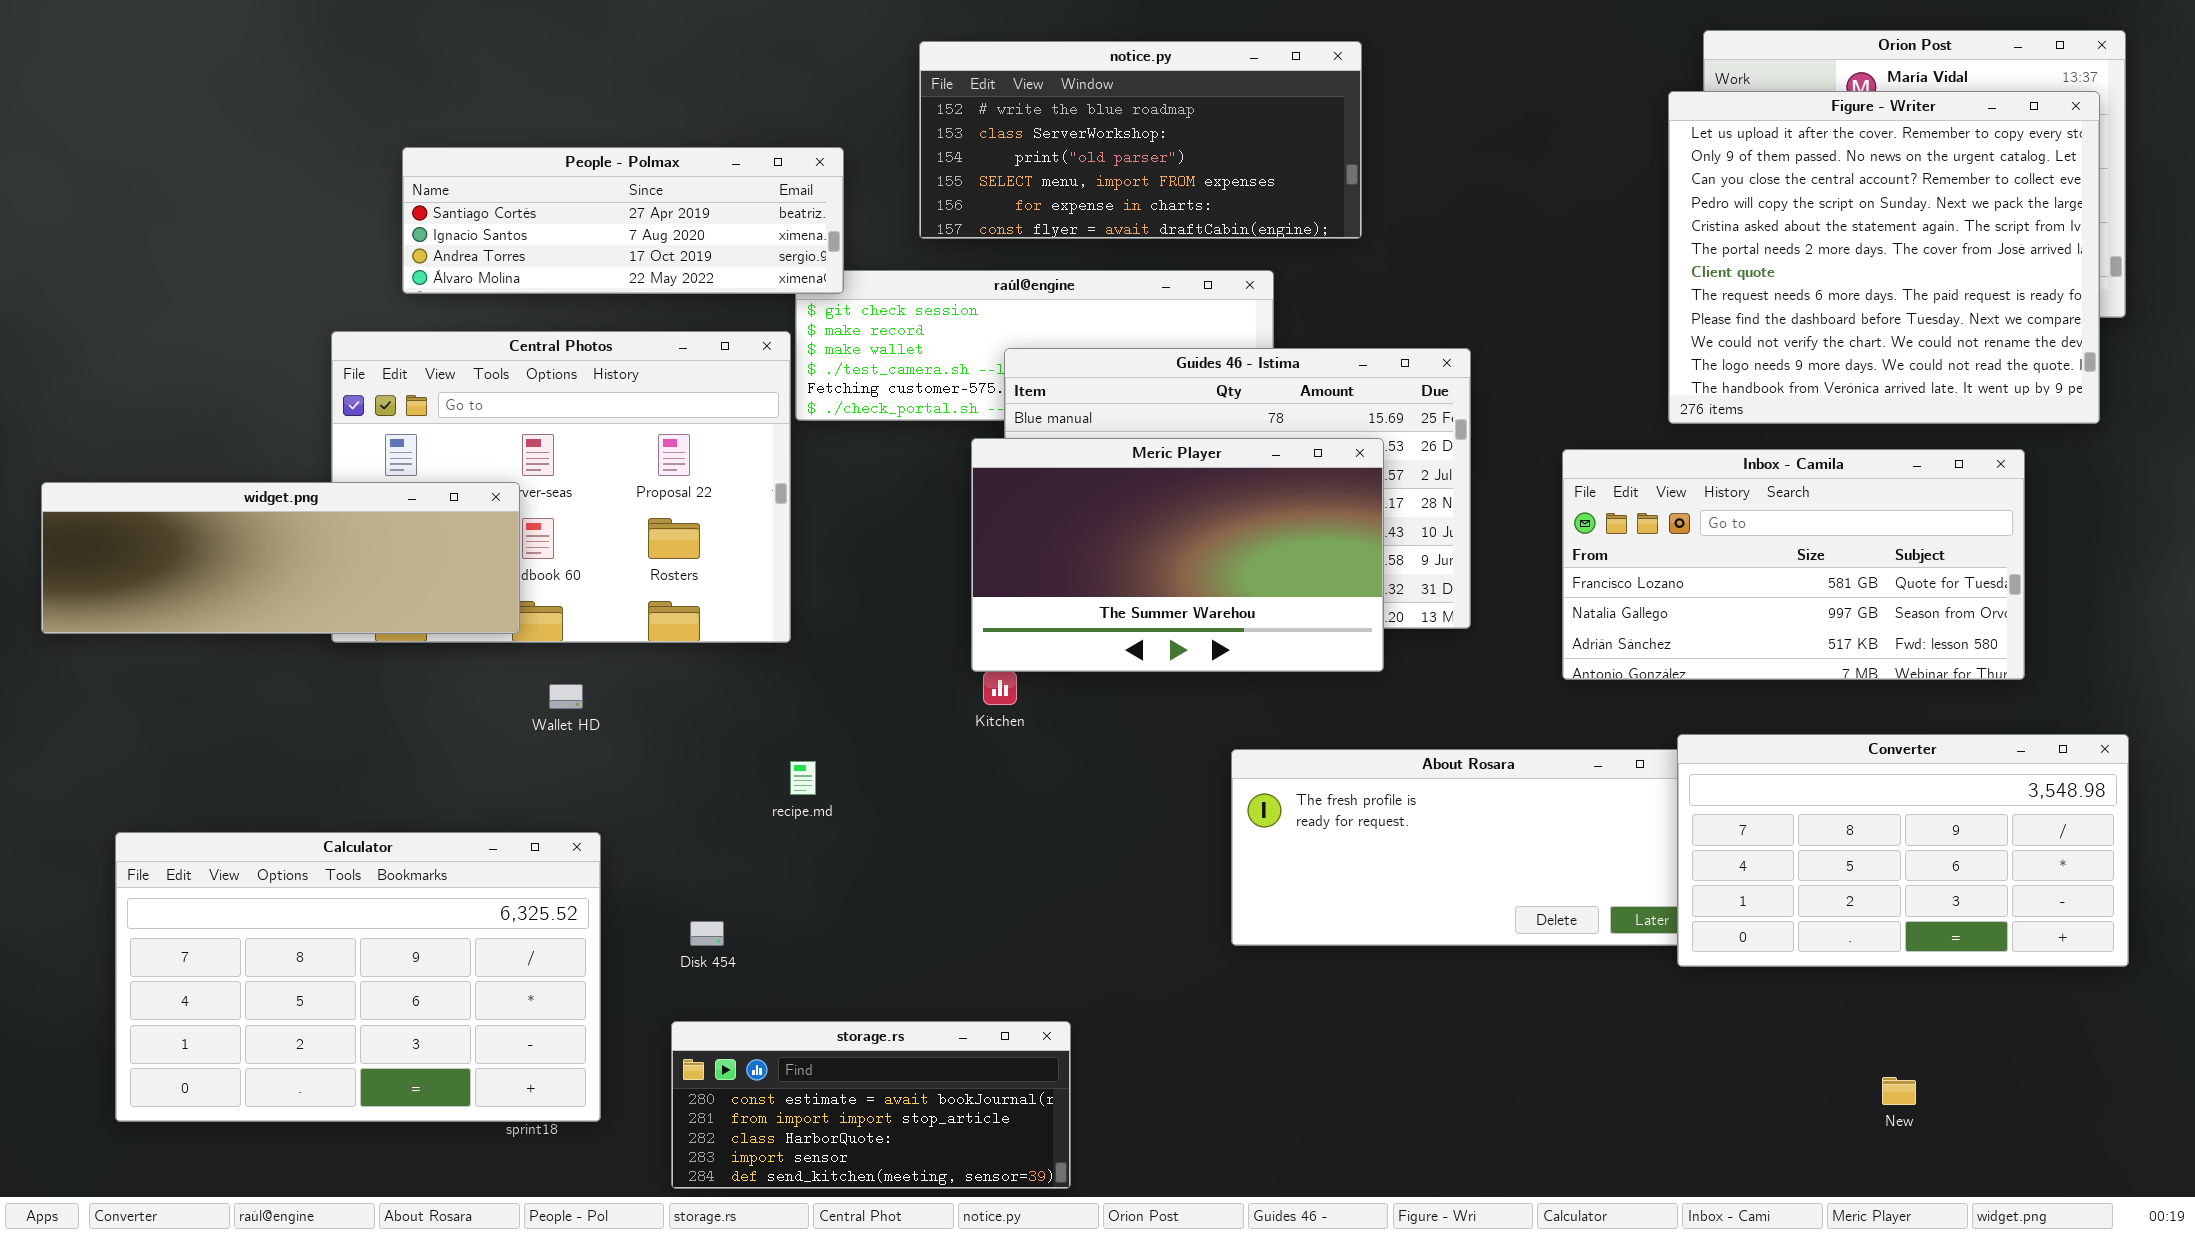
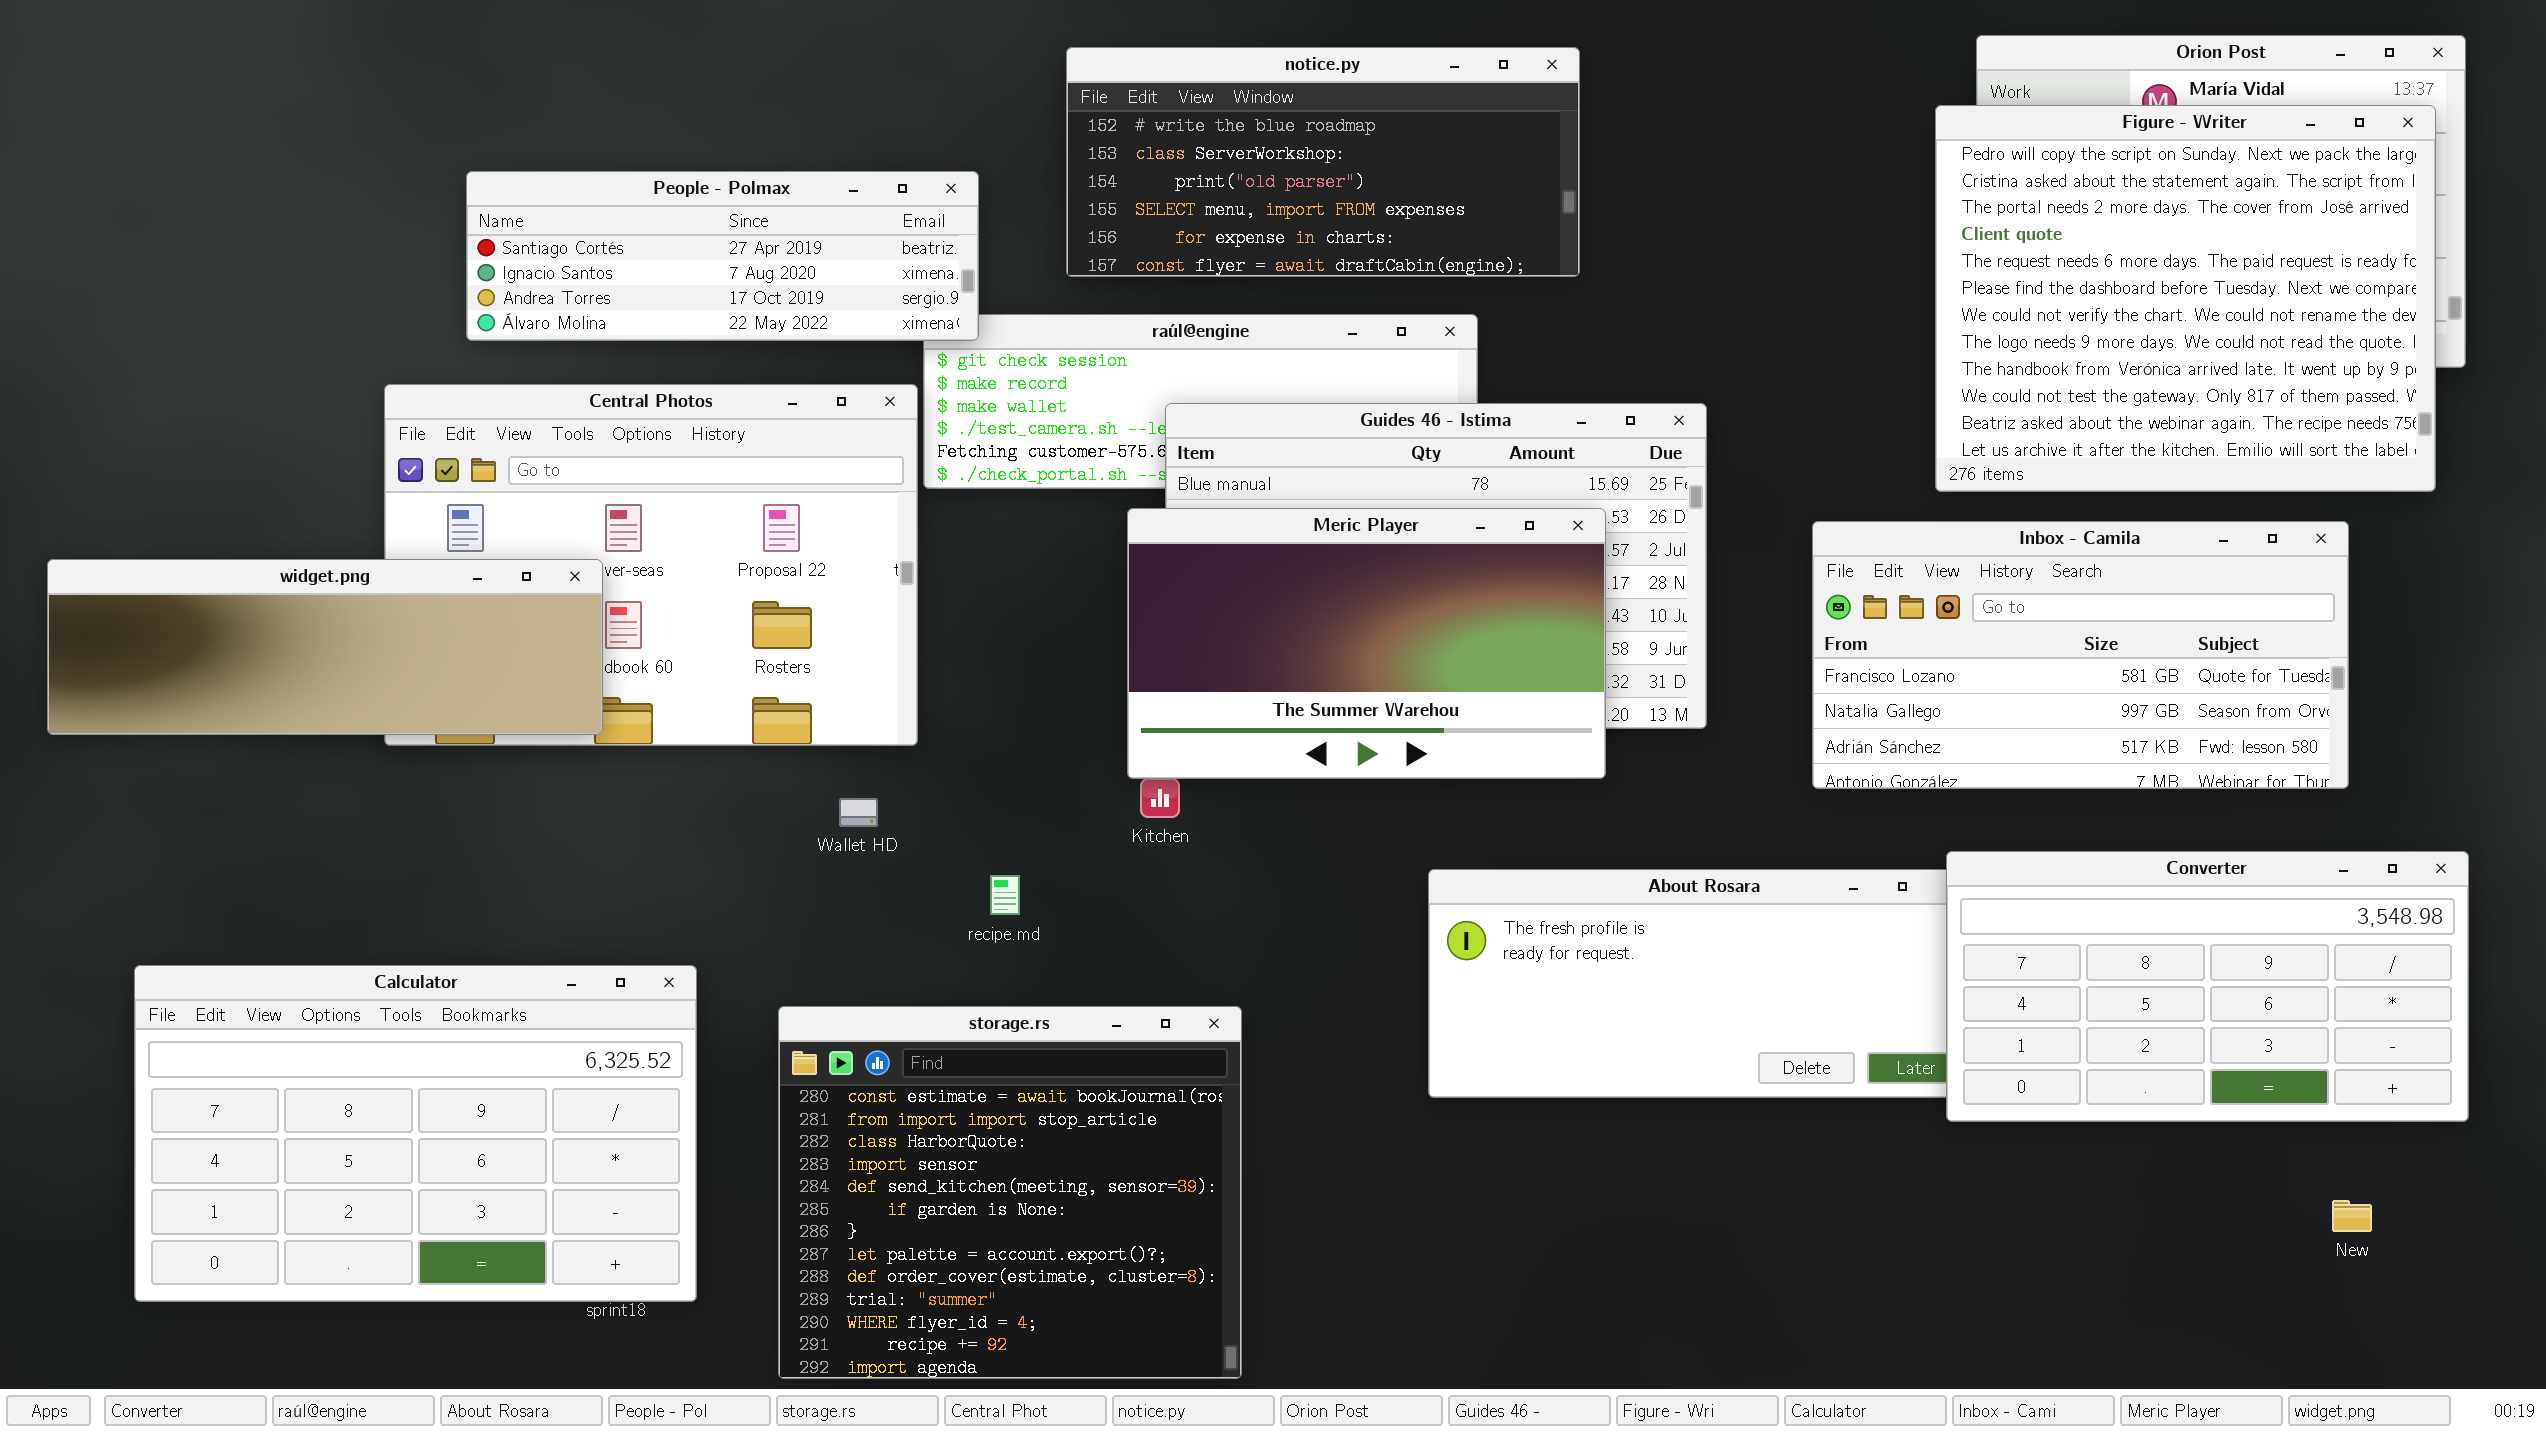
Figure - Writer: [1668,91,2100,424] -> [1935,105,2436,492], scrolled down 3 rows
Wallet HD: [549,684,583,709] -> [839,798,878,827], moved
recipe.md: [790,761,816,795] -> [990,875,1020,915], moved
storage.rs: [671,1021,1071,1189] -> [778,1006,1242,1379], resized
New: [1882,1077,1916,1105] -> [2332,1200,2372,1232], moved

